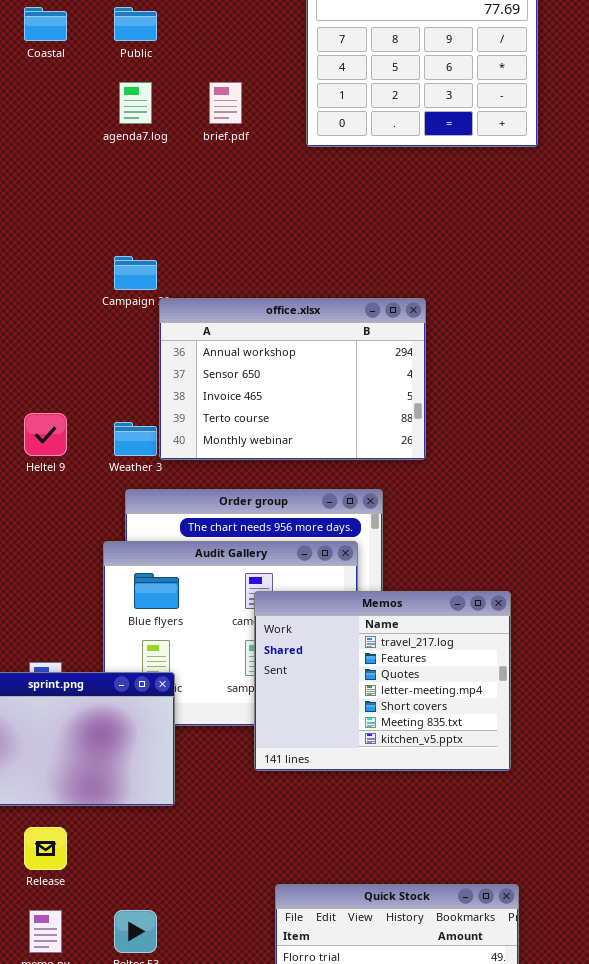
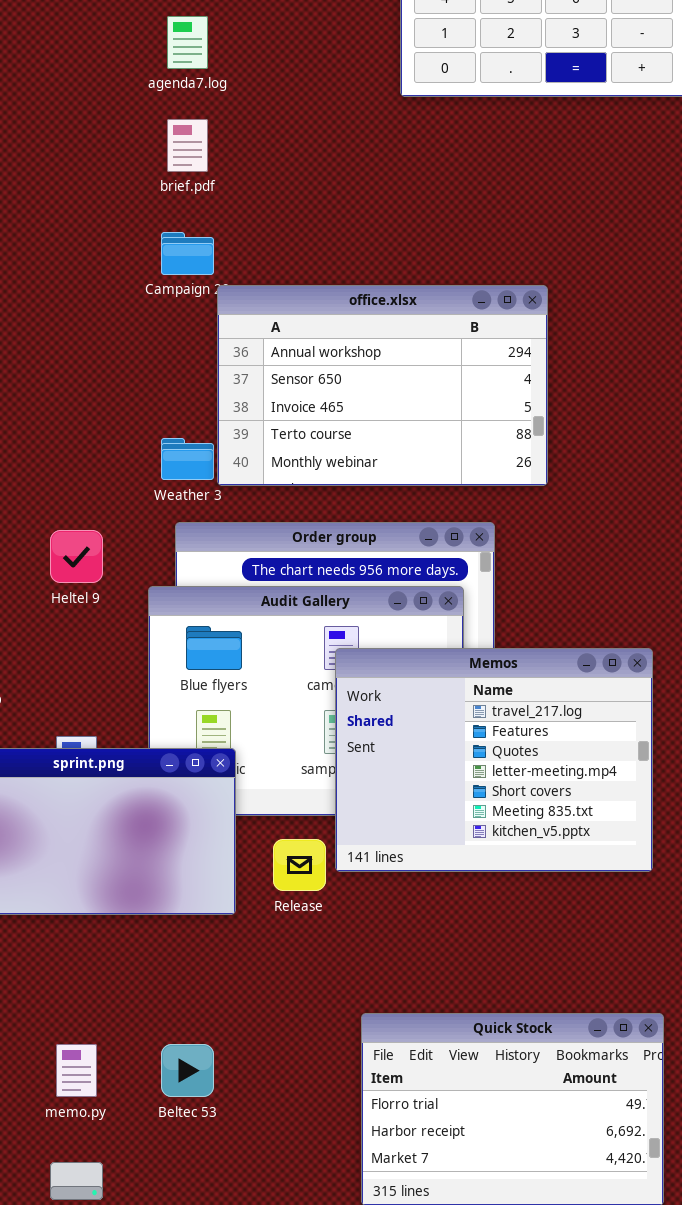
brief.pdf: [209,82,242,124] -> [167,119,208,172], moved
Heltel 9: [24,413,67,456] -> [50,530,103,583], moved
Release: [24,827,67,870] -> [273,839,326,891], moved

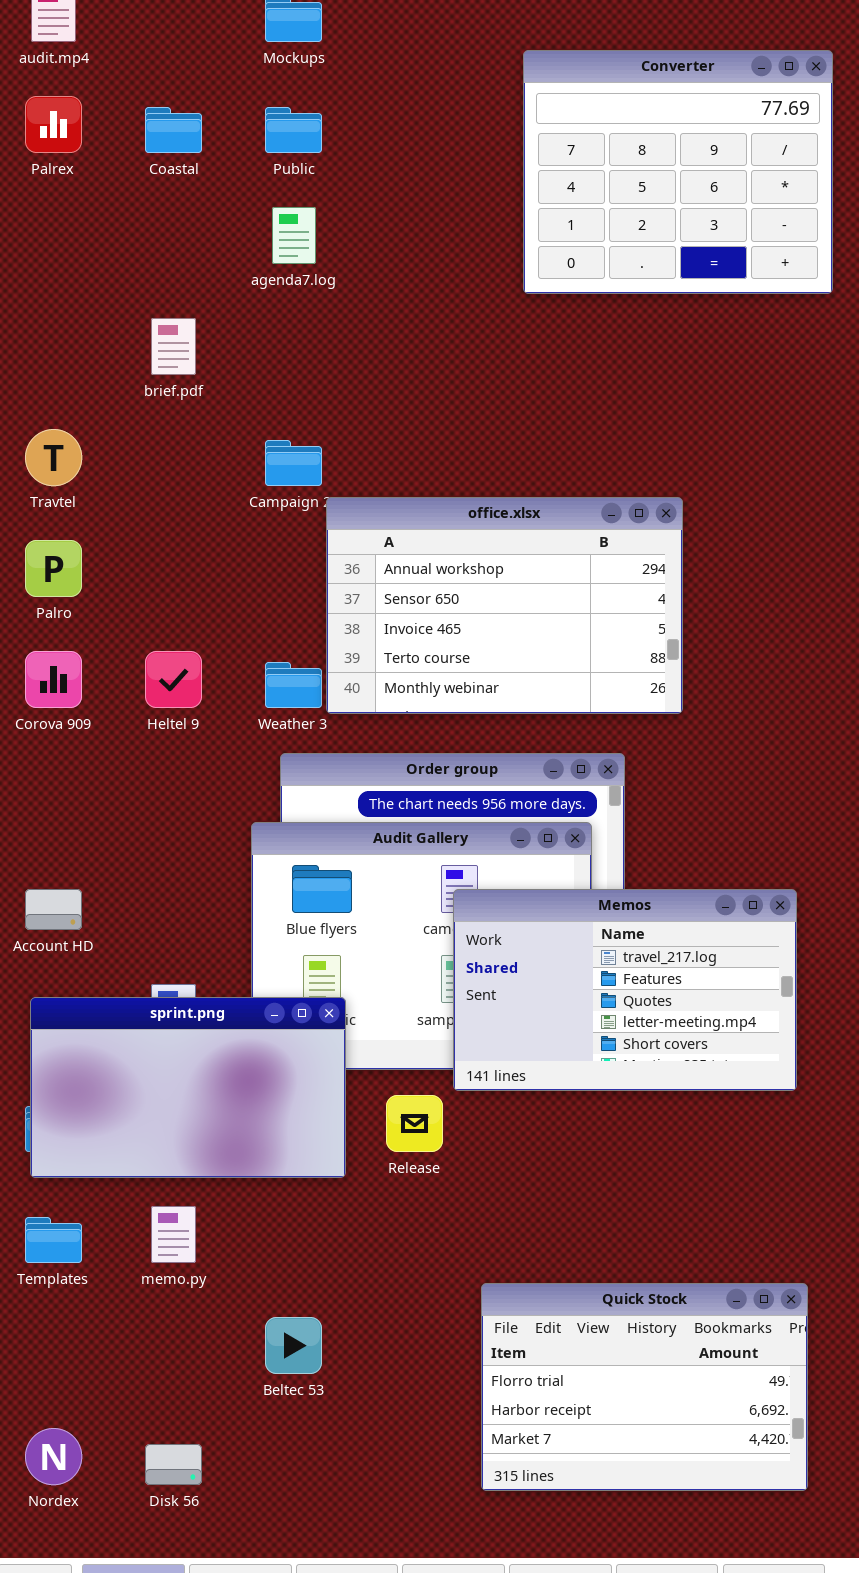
brief.pdf: [167,119,208,172] -> [151,318,196,375], moved
Heltel 9: [50,530,103,583] -> [145,651,202,708], moved
Memos: [335,648,653,872] -> [453,889,797,1091], resized
memo.py: [56,1044,97,1097] -> [151,1206,196,1263], moved

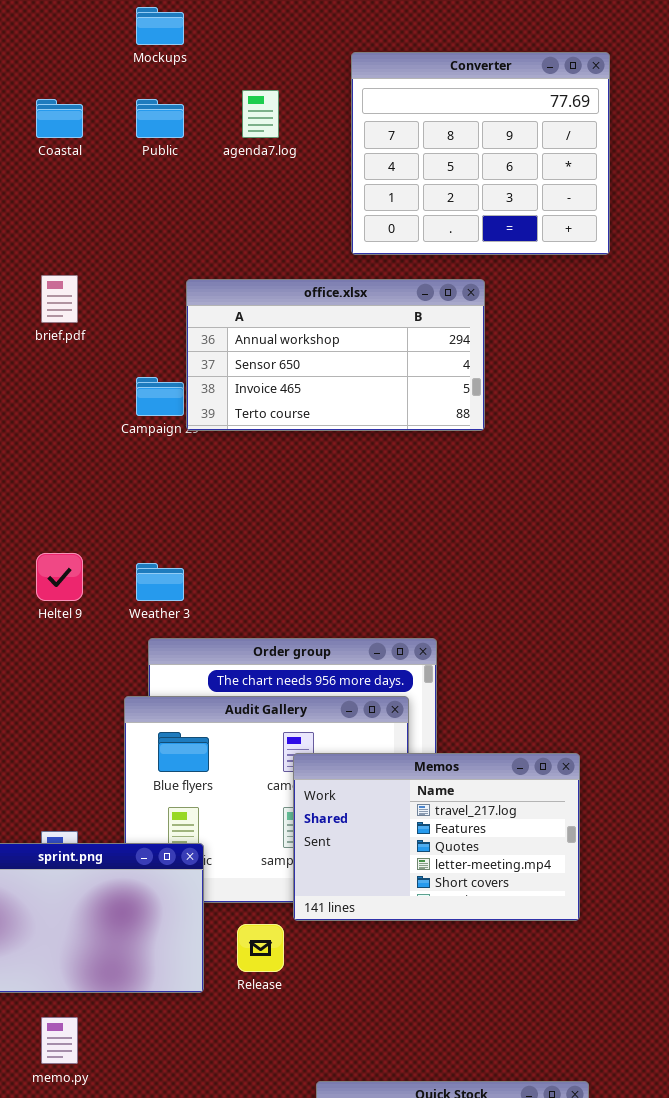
agenda7.log: [272,207,316,264] -> [242,90,279,138], moved
office.xlsx: [326,497,683,714] -> [186,279,485,431], moved, resized

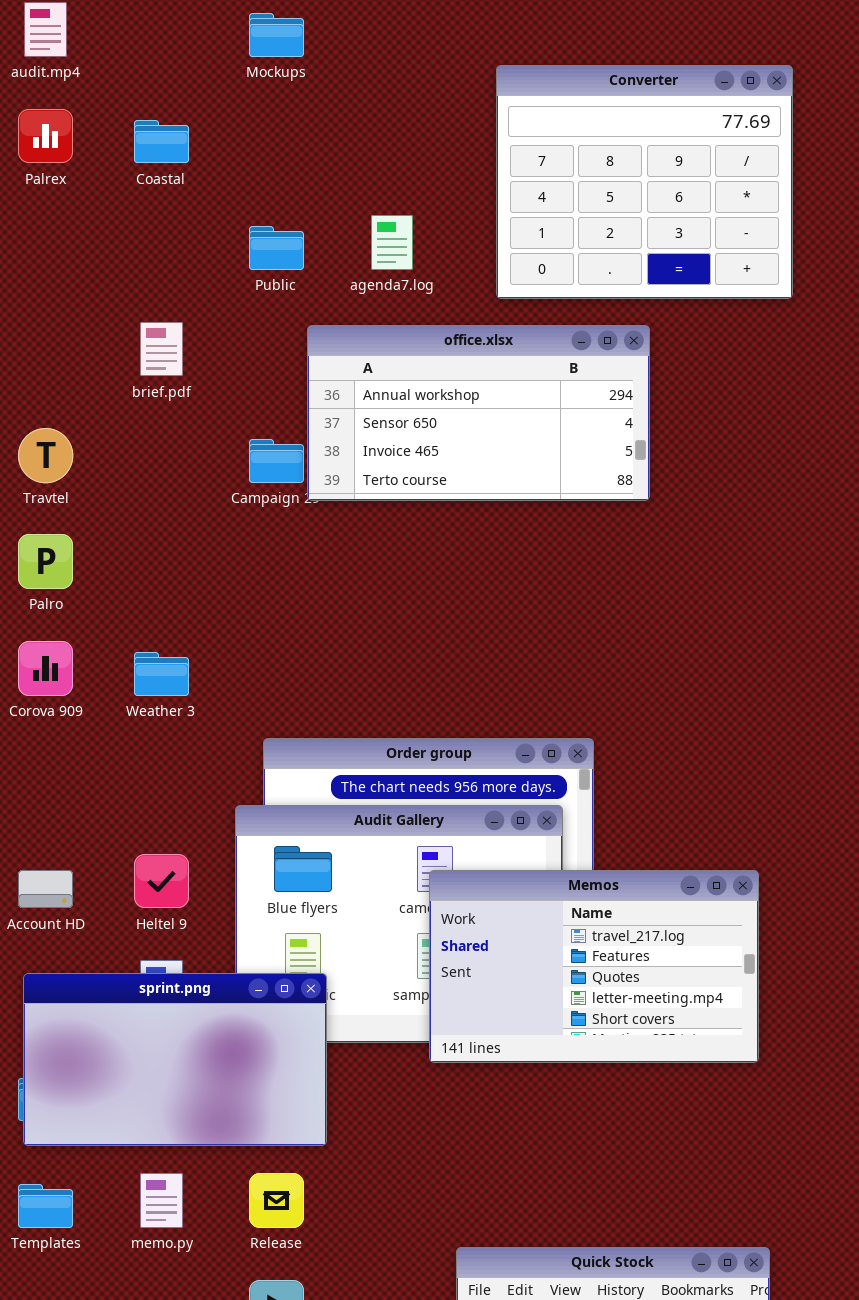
agenda7.log: [242,90,279,138] -> [371,215,413,270], moved
Public: [136,99,184,138] -> [249,226,304,270], moved
Heltel 9: [36,553,83,601] -> [134,854,189,908], moved
Weather 3: [136,563,184,601] -> [134,652,189,696], moved
Release: [237,924,284,972] -> [249,1173,304,1228], moved

